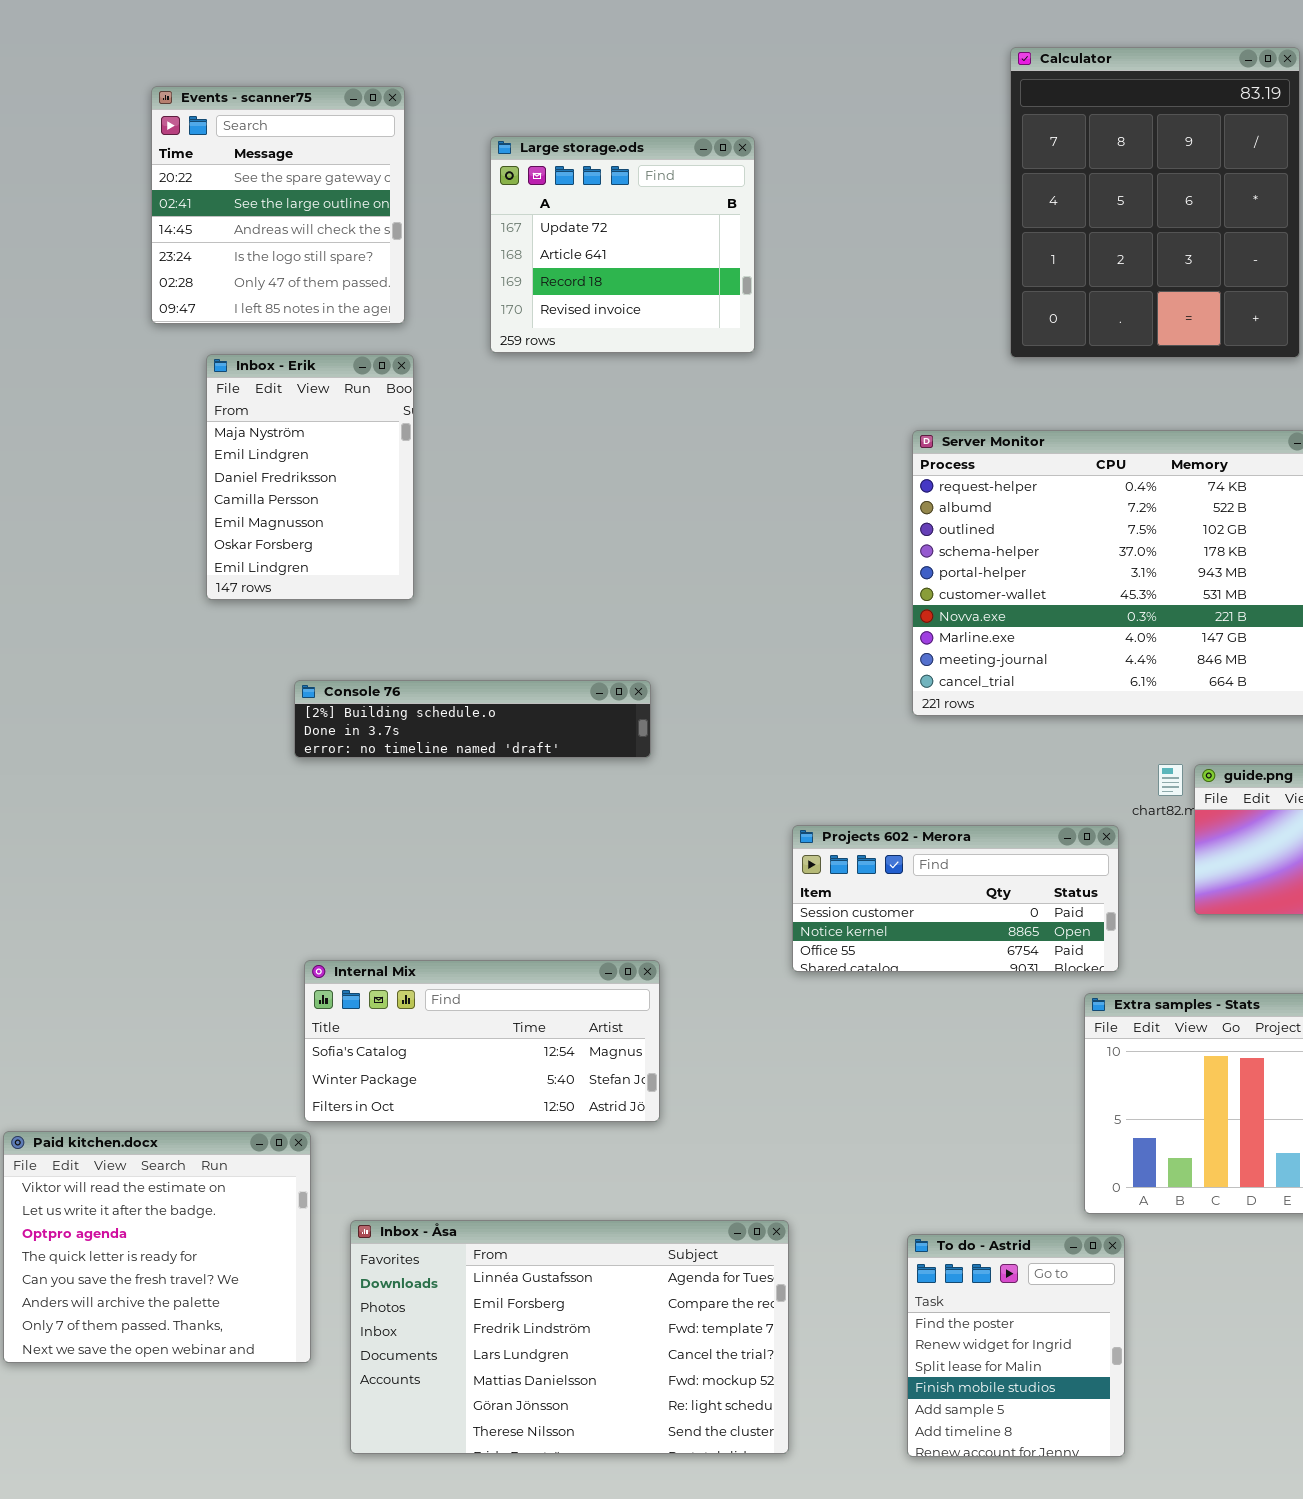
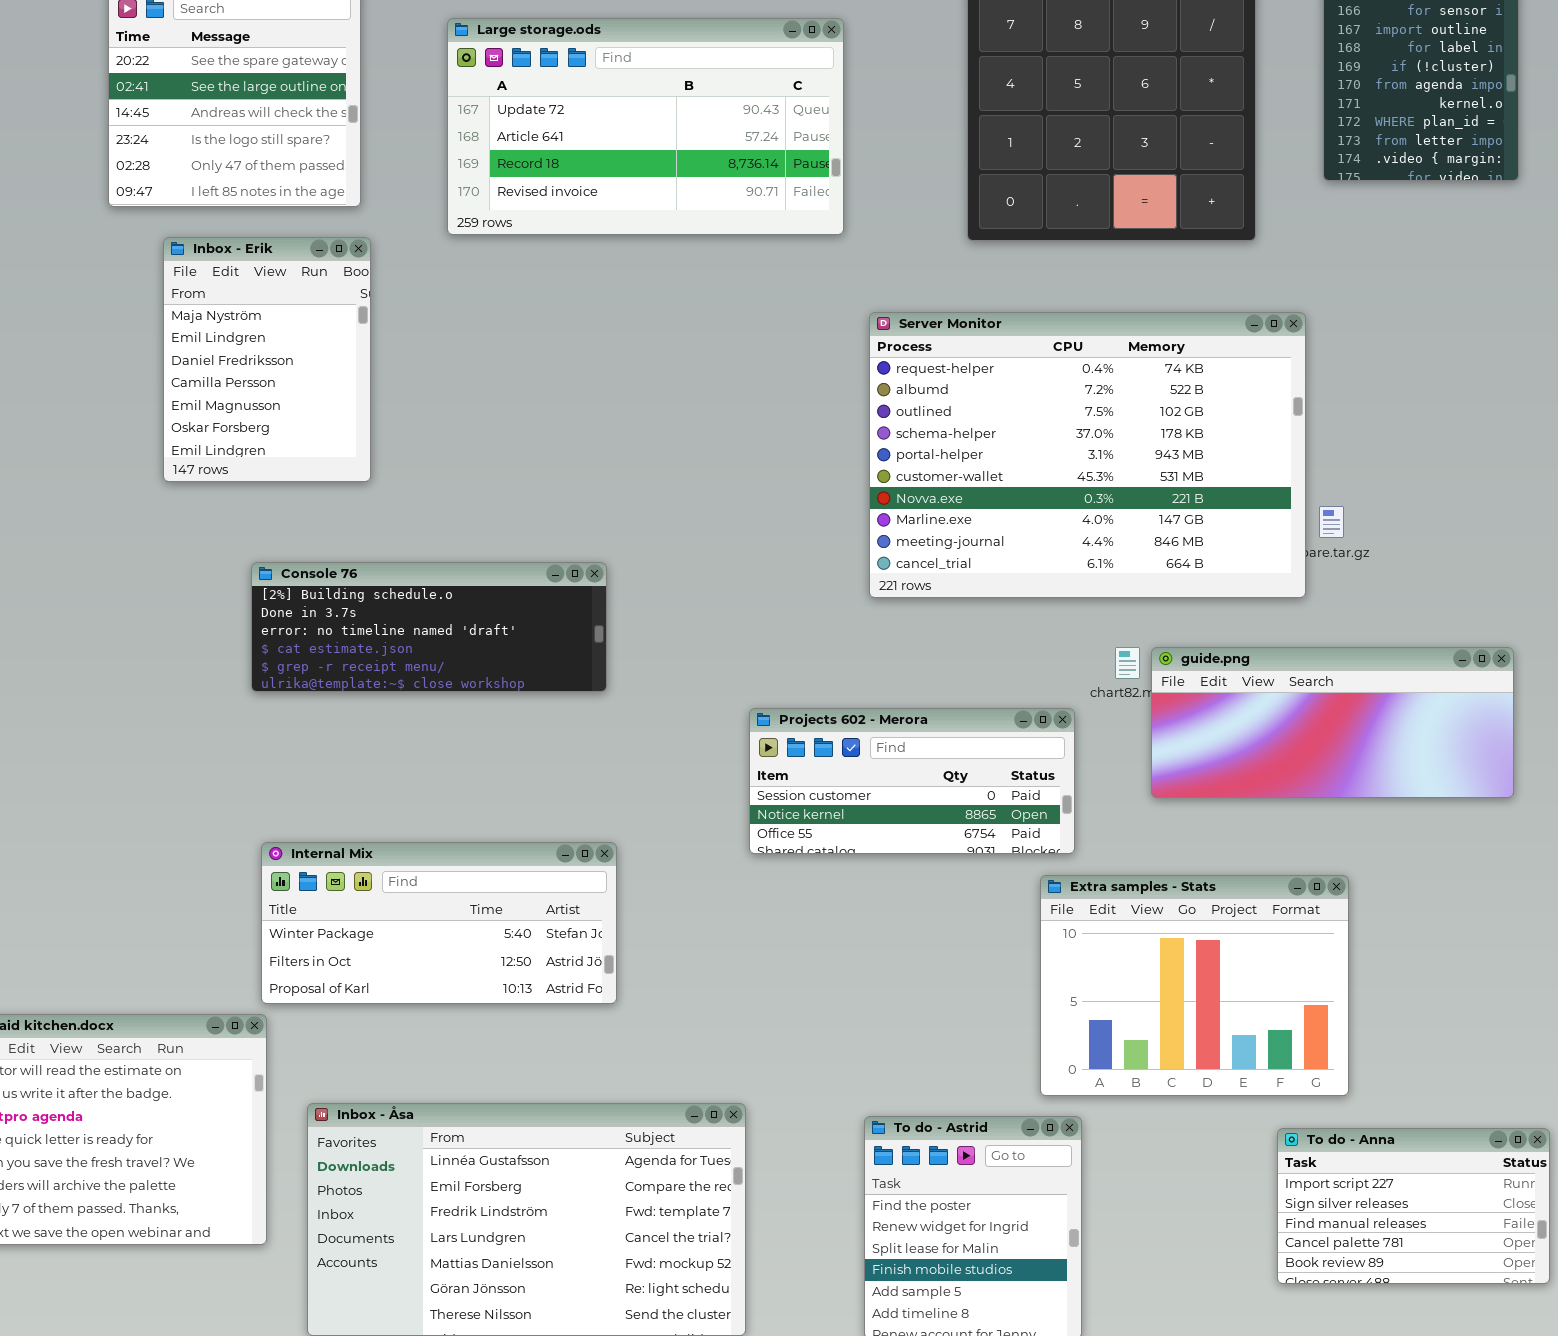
Large storage.ods: [490,136,755,353] -> [447,18,844,235], resized
Console 76: [294,680,651,758] -> [251,562,607,692], resized
Internal Mix: [304,960,660,1122] -> [261,842,617,1004], scrolled down 1 row

